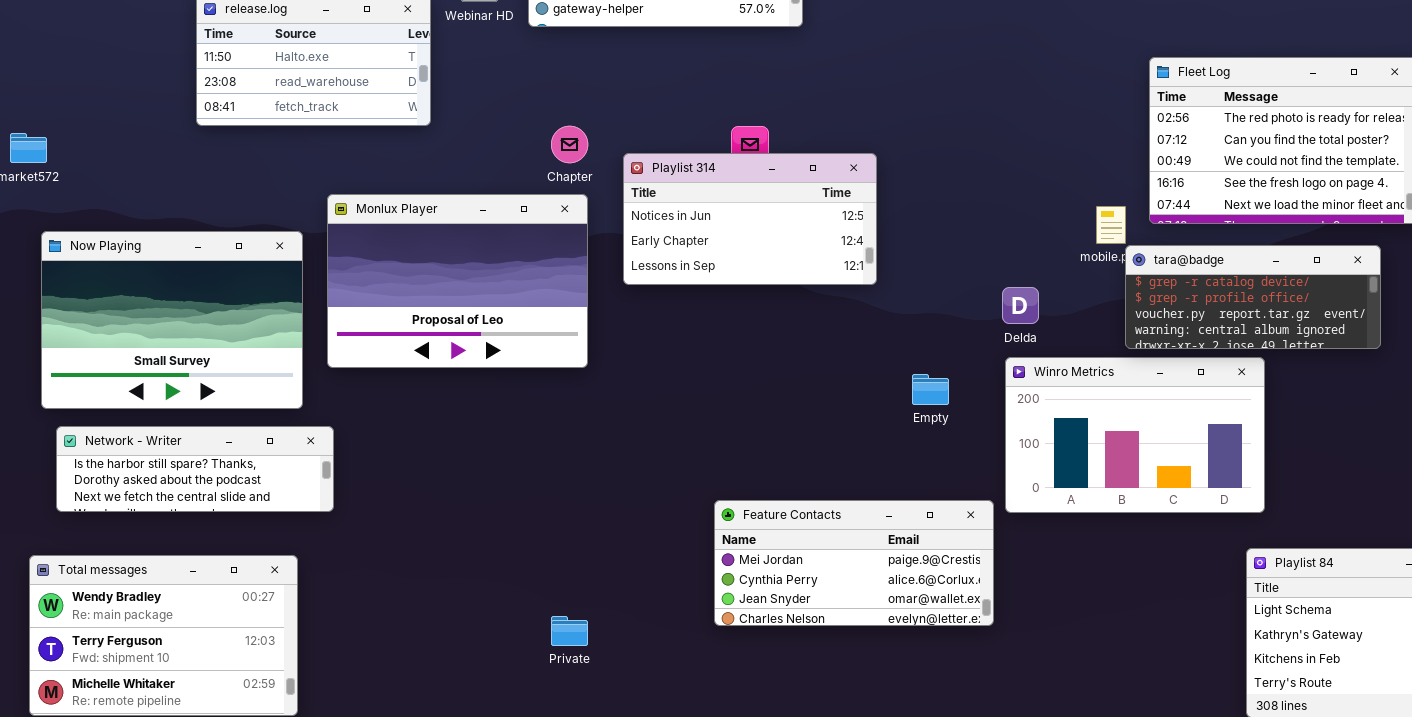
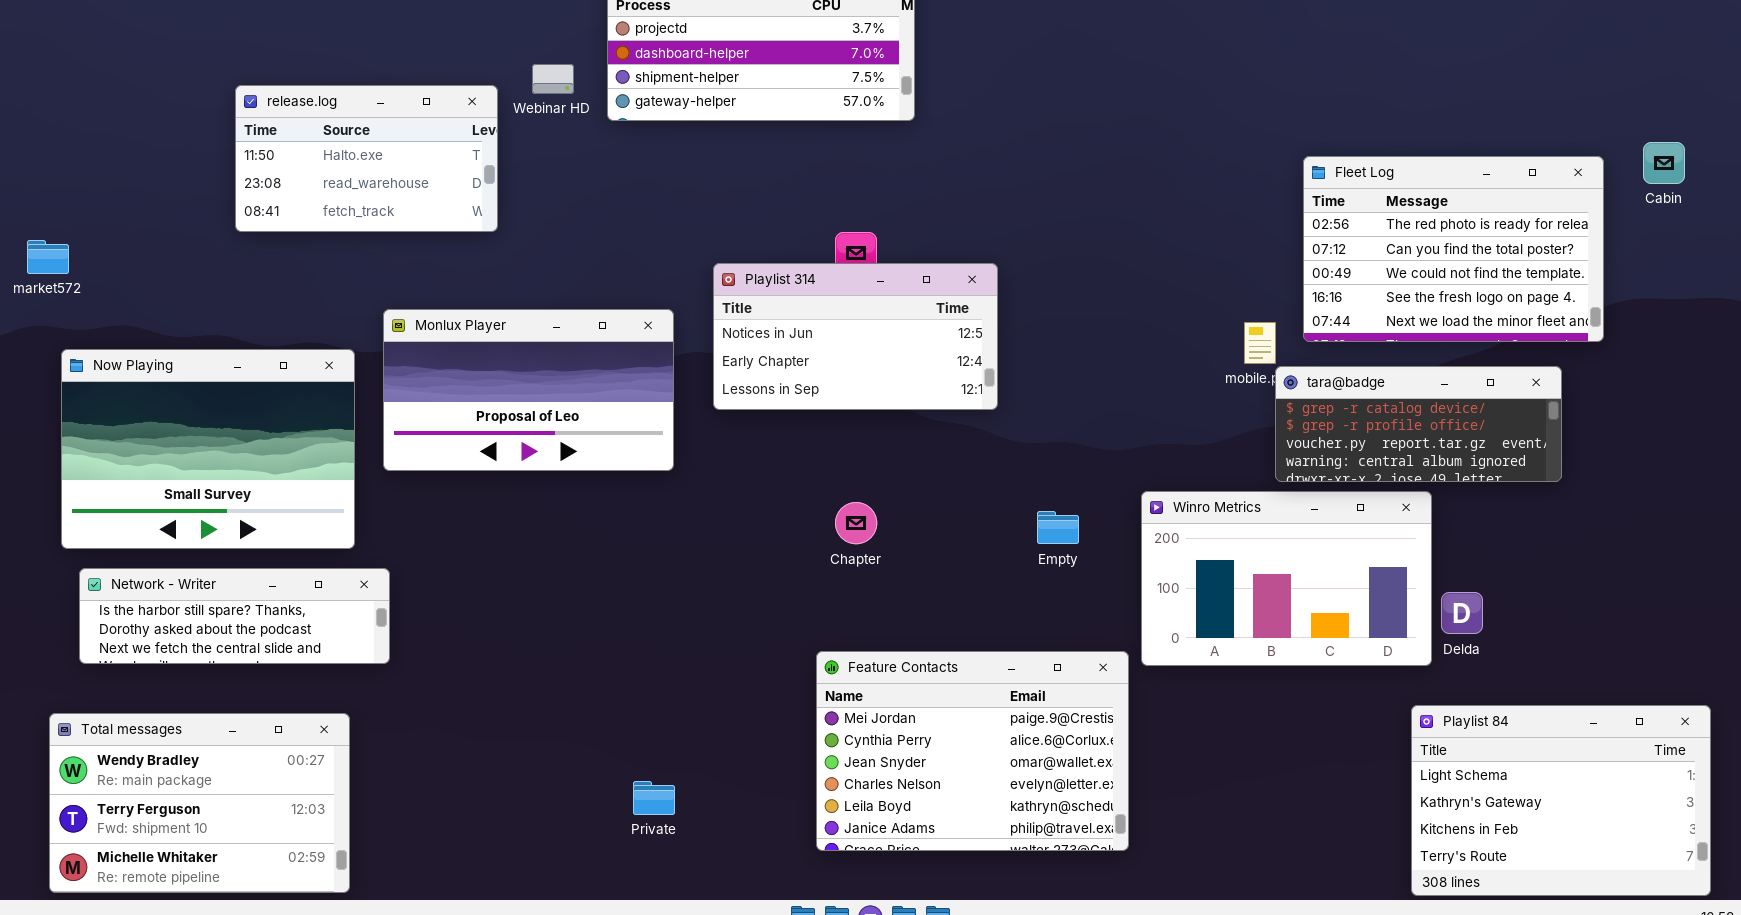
Chapter: [551,126,588,163] -> [835,502,877,544], moved
Monlux Player: [327,194,588,368] -> [383,309,674,471], resized
Delda: [1002,287,1039,324] -> [1441,592,1483,634], moved
Feature Contacts: [714,500,994,626] -> [816,651,1129,851], resized

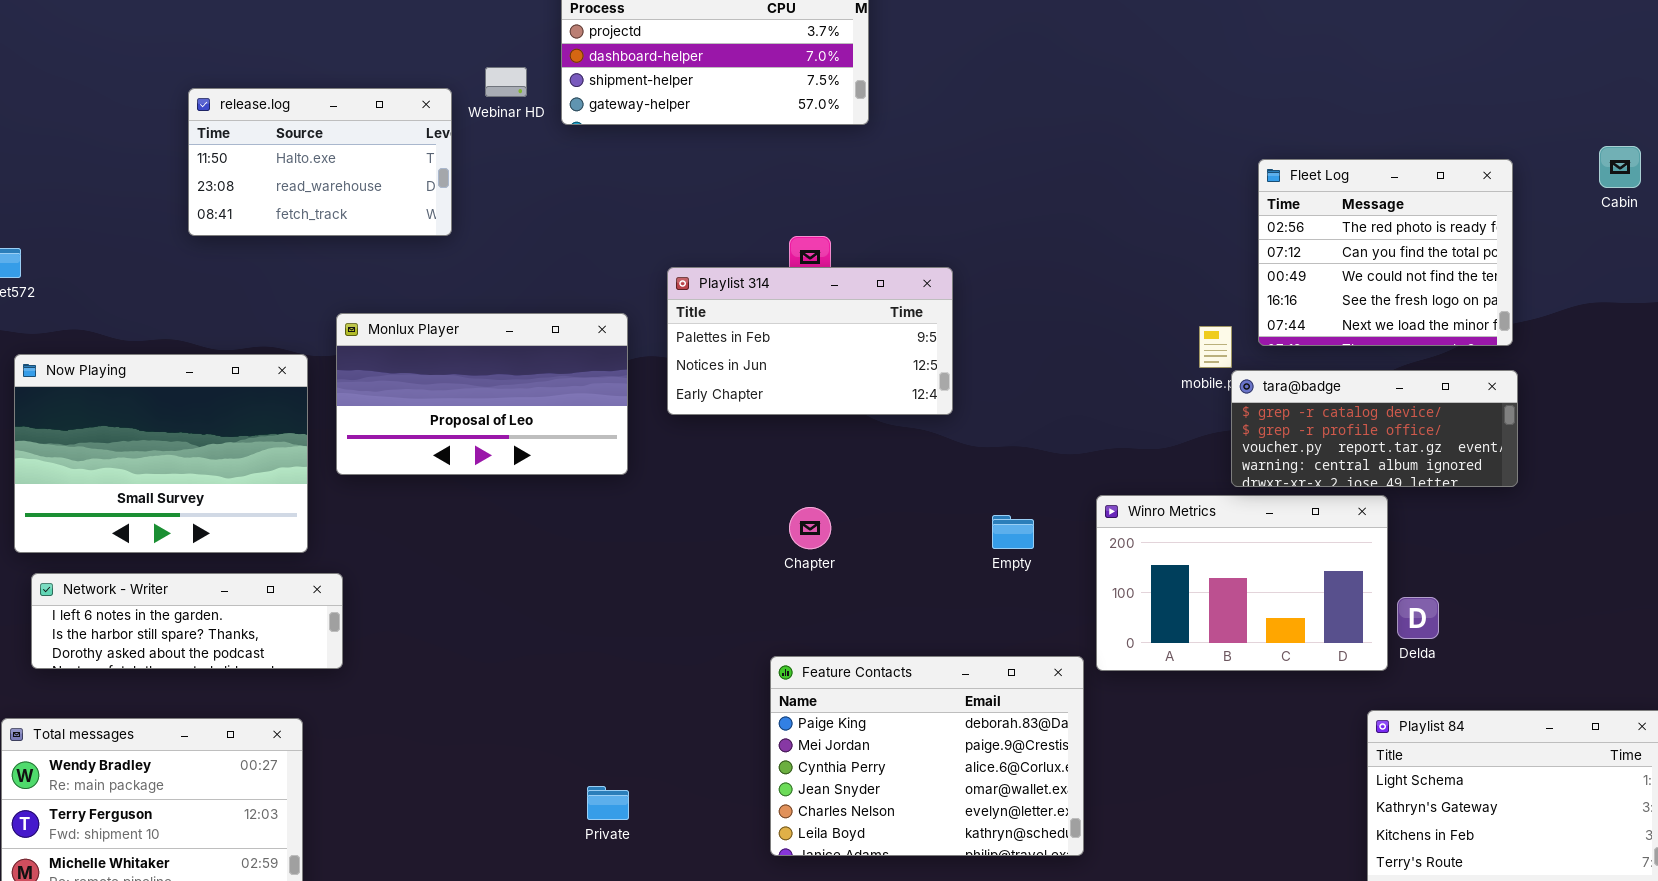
Fleet Log: [1303,156,1604,342] -> [1258,159,1513,346], resized
Playlist 314: [713,263,998,410] -> [667,267,953,415], scrolled up 1 row
Network - Writer: [79,568,390,664] -> [31,573,343,669], scrolled up 1 row
Feature Contacts: [816,651,1129,851] -> [770,656,1084,856], scrolled up 1 row

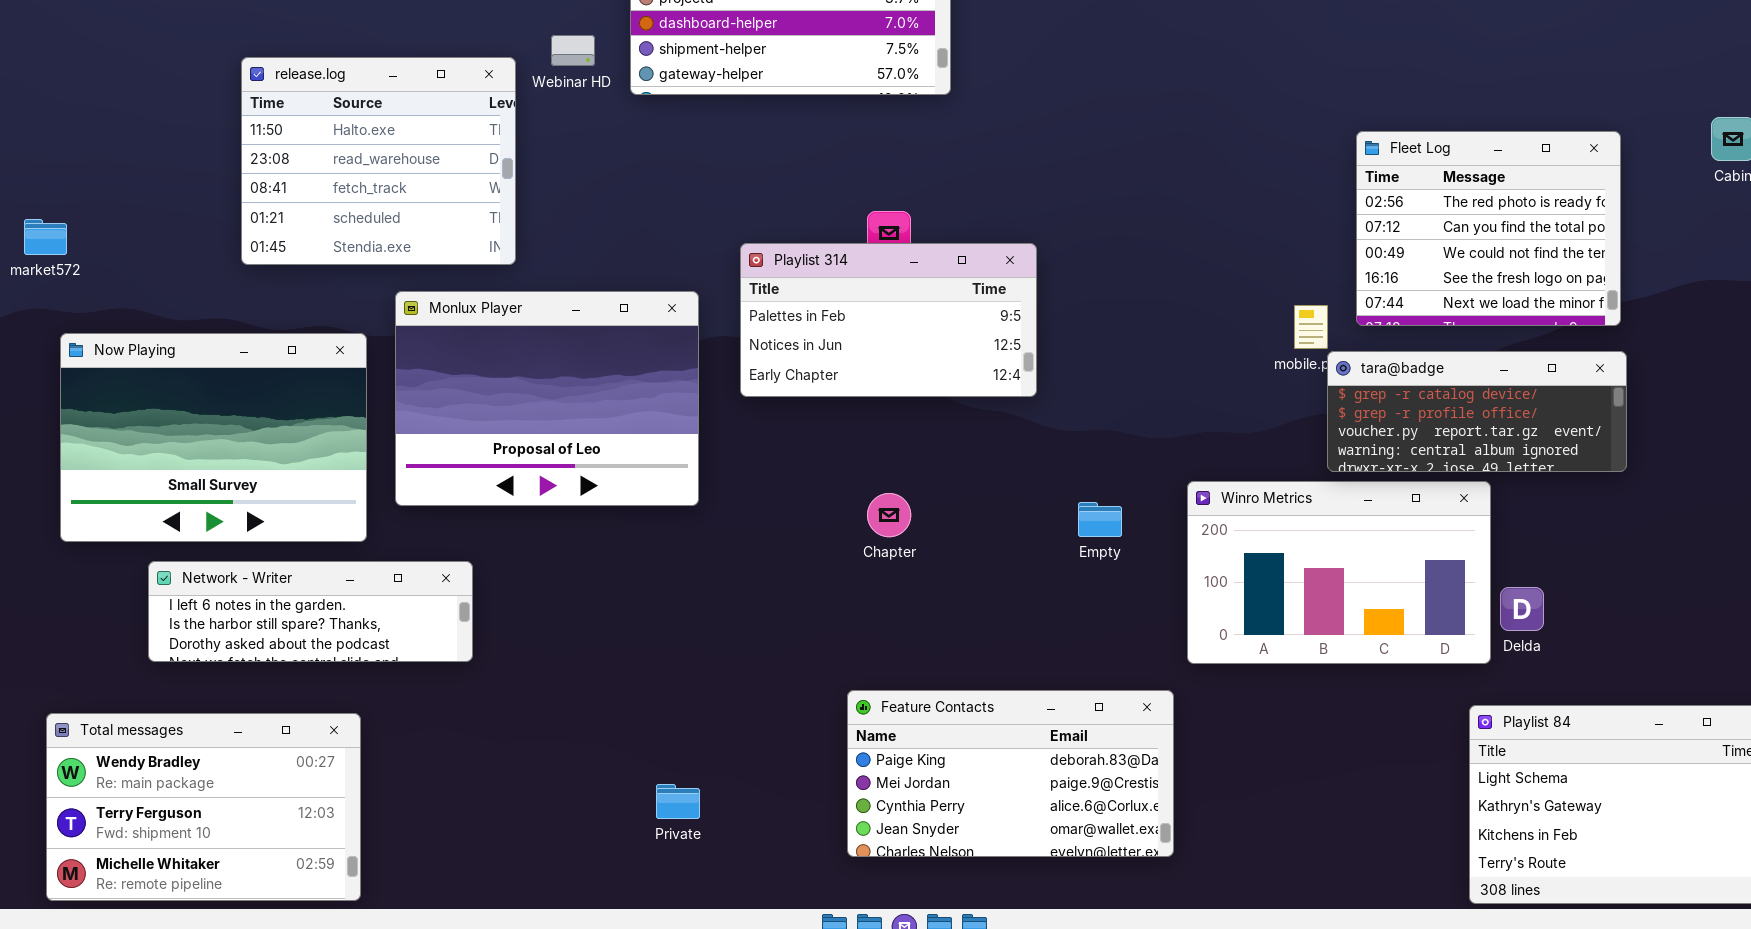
release.log: [188,88,452,236] -> [241,57,516,265], resized
Monlux Player: [336,313,628,475] -> [395,291,699,506], resized
Network - Writer: [31,573,343,669] -> [148,561,473,662], moved
Feature Contacts: [770,656,1084,856] -> [847,690,1174,857], resized

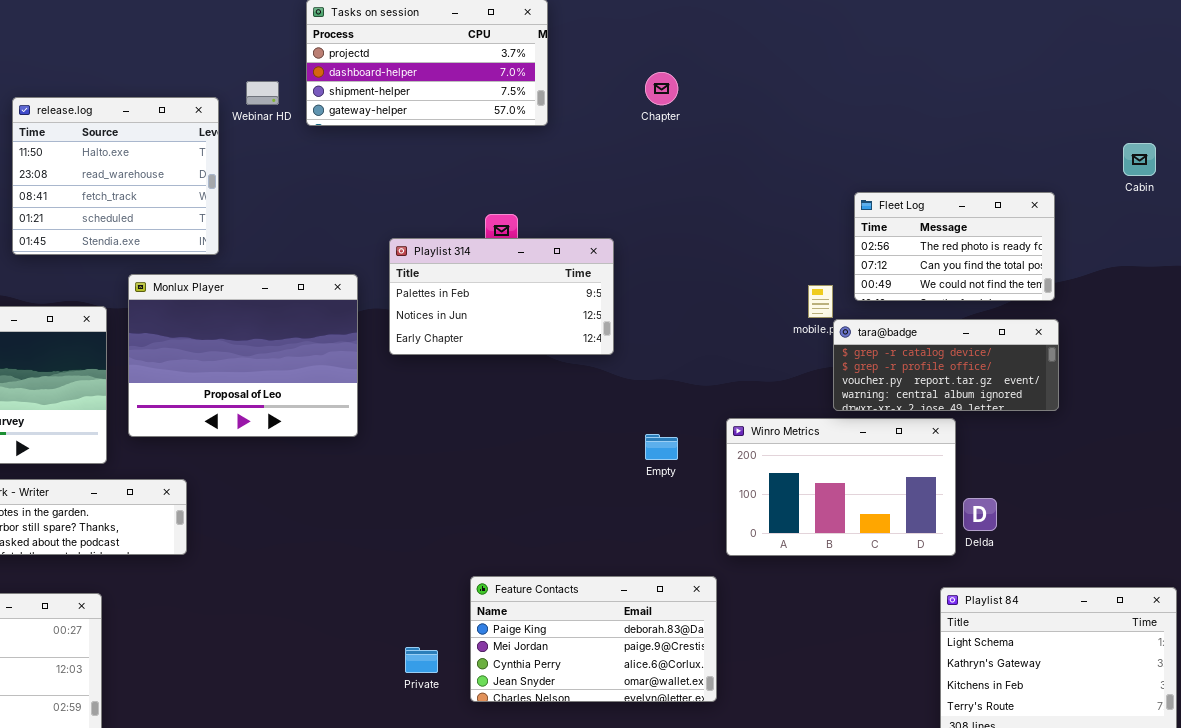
Fleet Log: [1356,131,1621,326] -> [854,192,1055,301], resized
Chapter: [867,493,911,537] -> [645,72,678,105], moved
Private: [656,784,700,819] -> [405,647,438,673], moved

